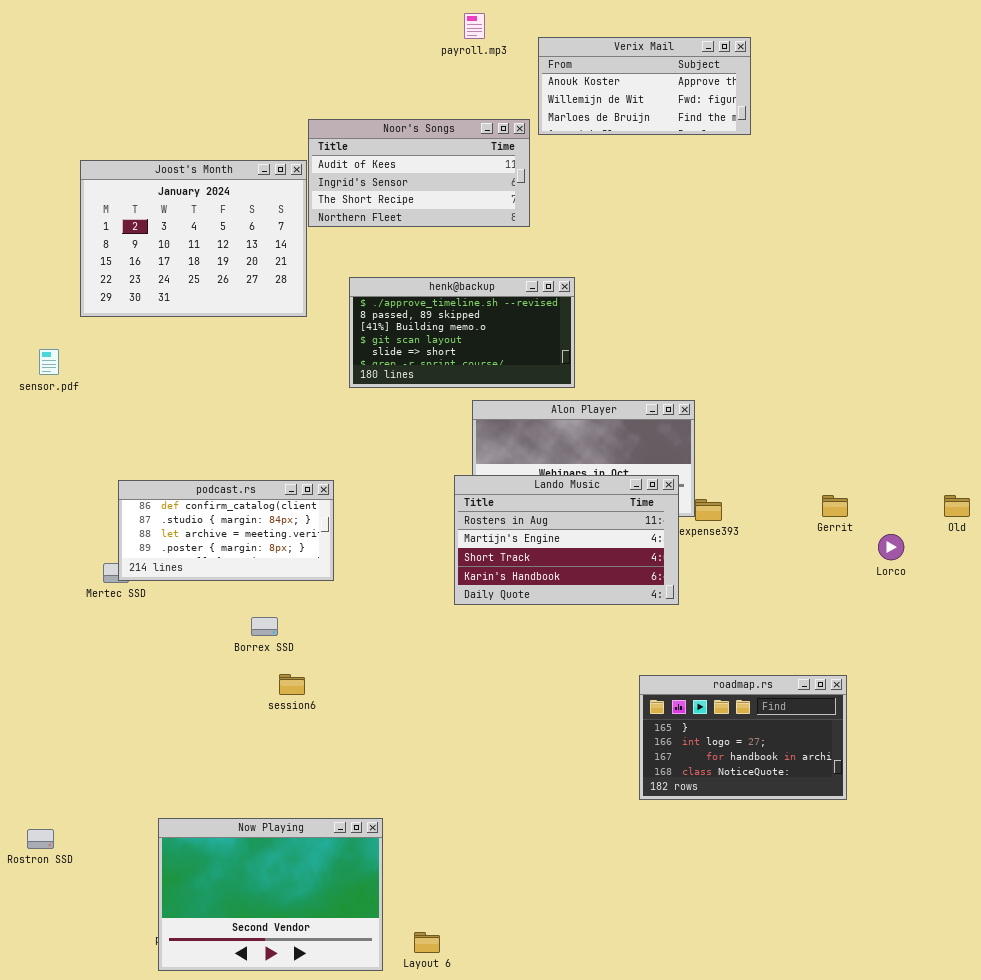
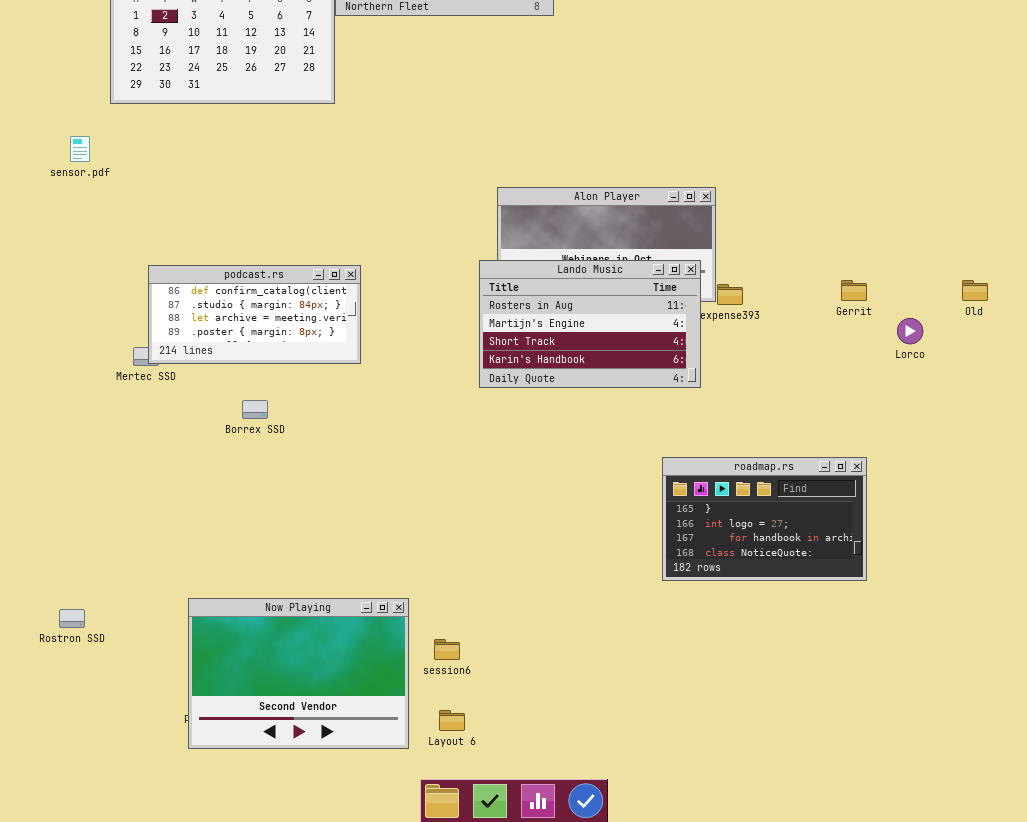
henk@backup: [349,277,575,388] -> none, closed
Borrex SSD: [251,617,278,636] -> [242,400,268,419], moved
session6: [279,674,305,695] -> [434,639,460,660], moved

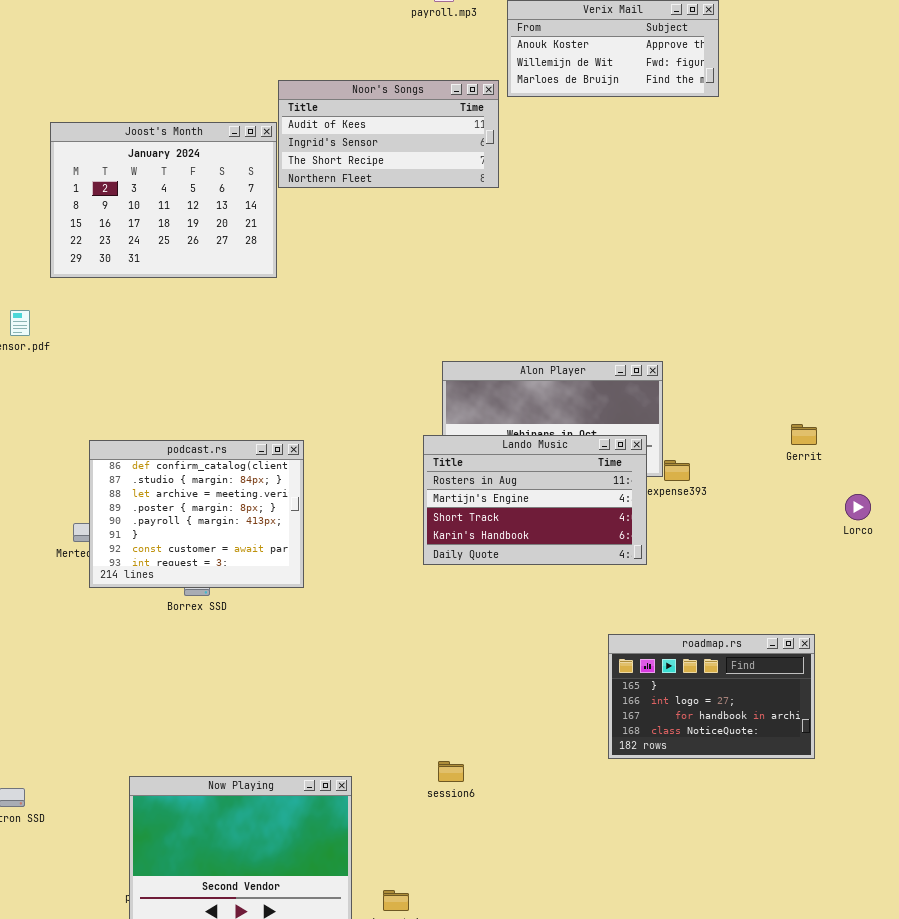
podcast.rs: [148,265,361,364] -> [89,440,304,588], resized
Gerrit: [841,280,867,301] -> [791,424,817,445], moved
session6: [434,639,460,660] -> [438,761,464,782], moved

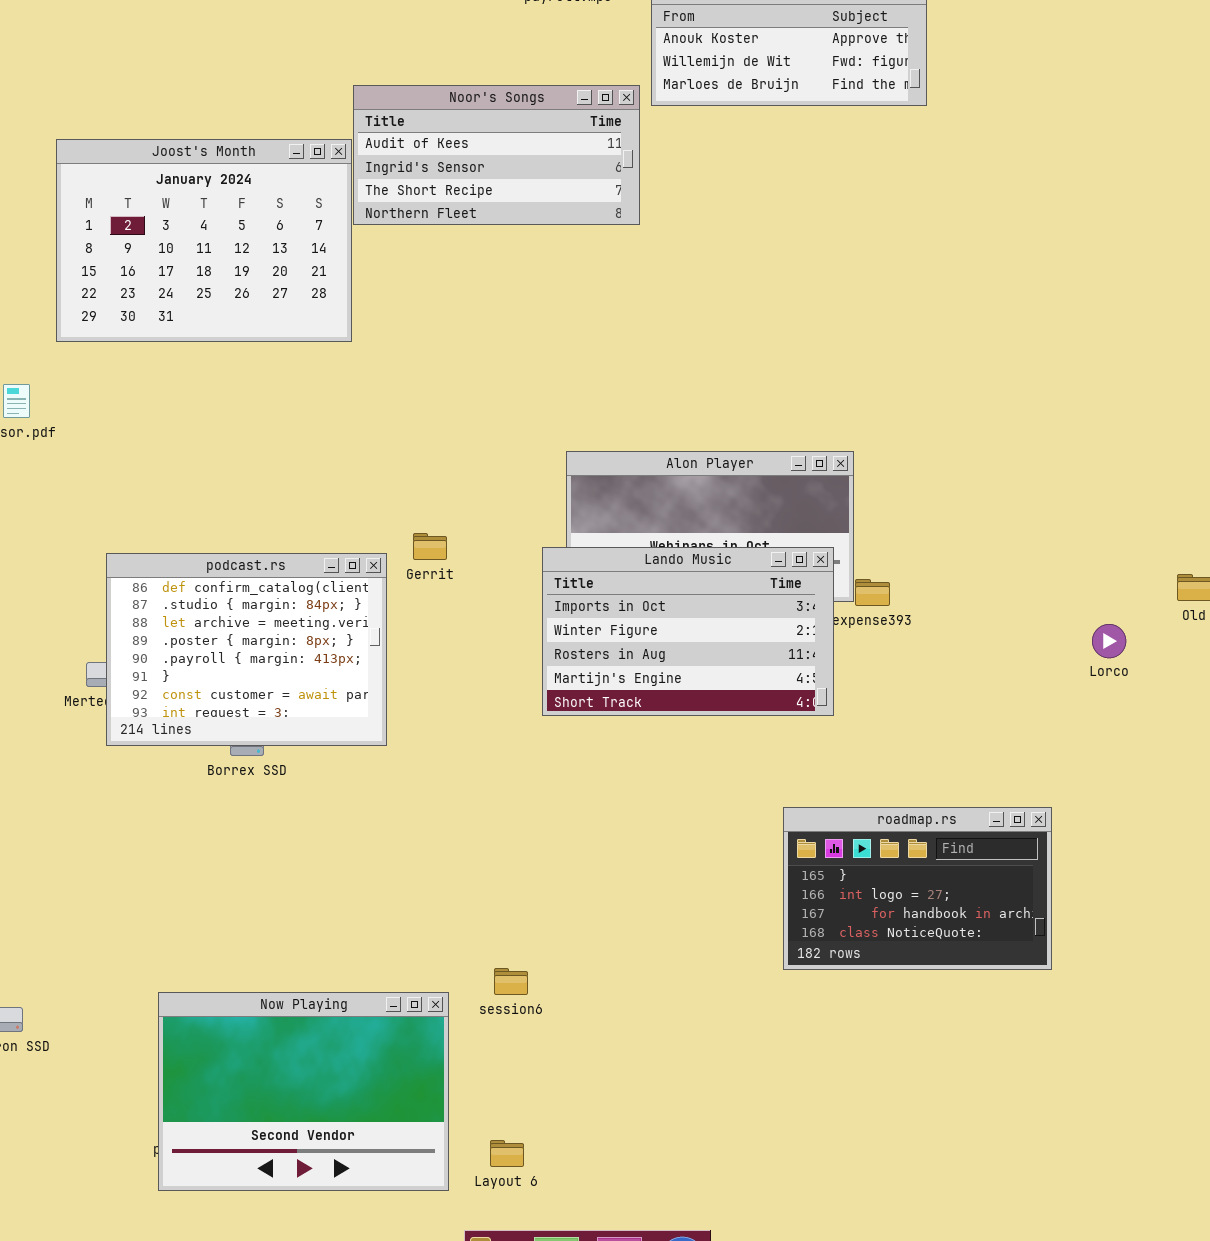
Gerrit: [791,424,817,445] -> [413,533,447,560], moved
Lando Music: [423,435,647,565] -> [542,547,834,716], scrolled up 2 rows
session6: [438,761,464,782] -> [494,968,528,995], moved

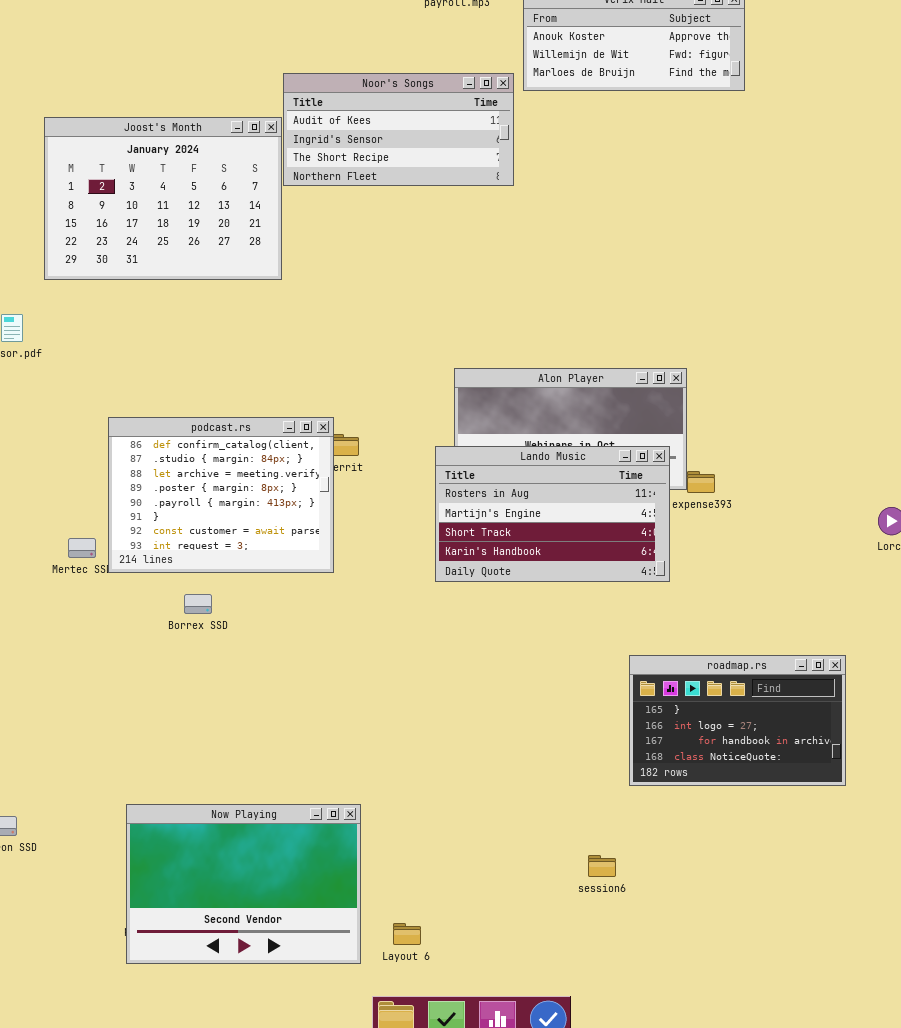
Lando Music: [542,547,834,716] -> [435,446,670,582], scrolled down 2 rows
podcast.rs: [106,553,387,746] -> [108,417,334,573], moved
session6: [494,968,528,995] -> [588,855,616,877], moved

